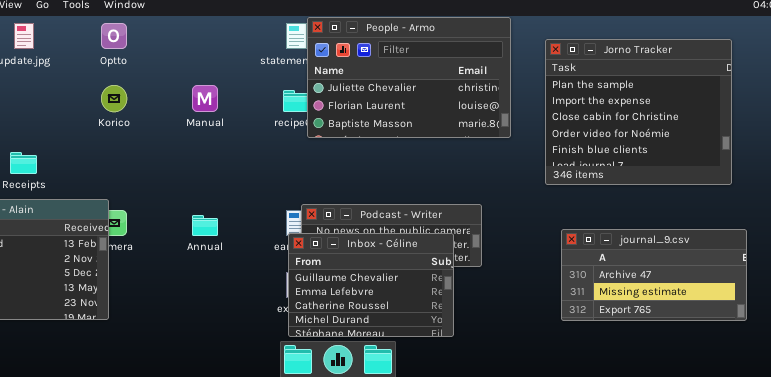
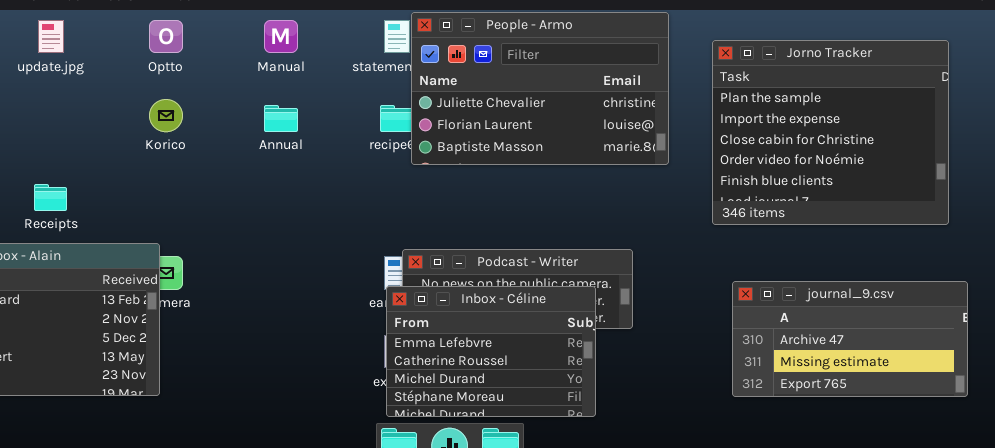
Manual: [192,85,218,112] -> [264,20,298,53], moved
Annual: [192,215,218,236] -> [264,105,298,132], moved
Inbox - Céline: [288,233,454,337] -> [386,286,596,417], scrolled down 1 row

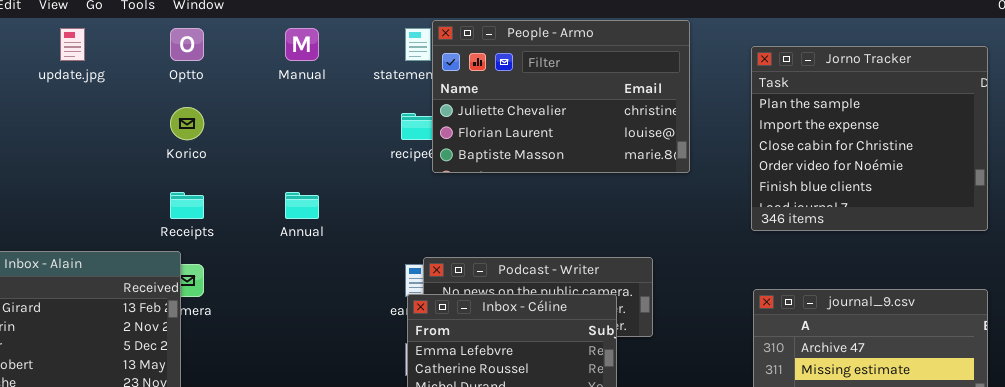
Jorno Tracker: [712,40,949,225] -> [751,46,988,231], moved
Annual: [264,105,298,132] -> [285,192,319,219], moved
Receipts: [34,184,67,211] -> [170,192,204,219], moved

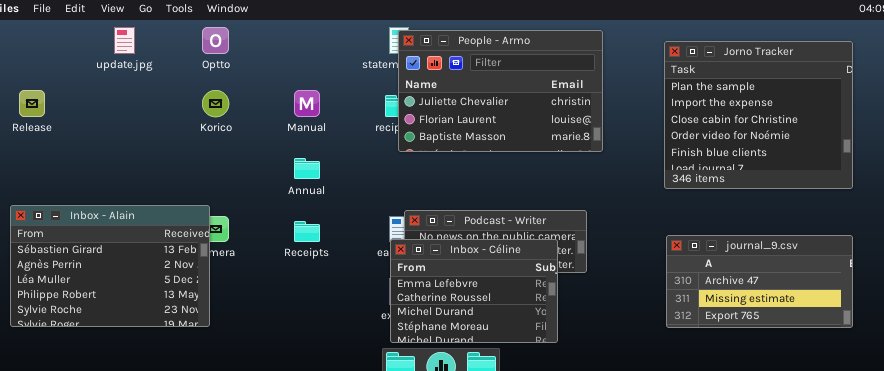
People - Armo: [432,20,690,173] -> [398,30,603,152], moved
Manual: [285,28,319,61] -> [294,90,320,117], moved
Receipts: [170,192,204,219] -> [294,221,320,242], moved

